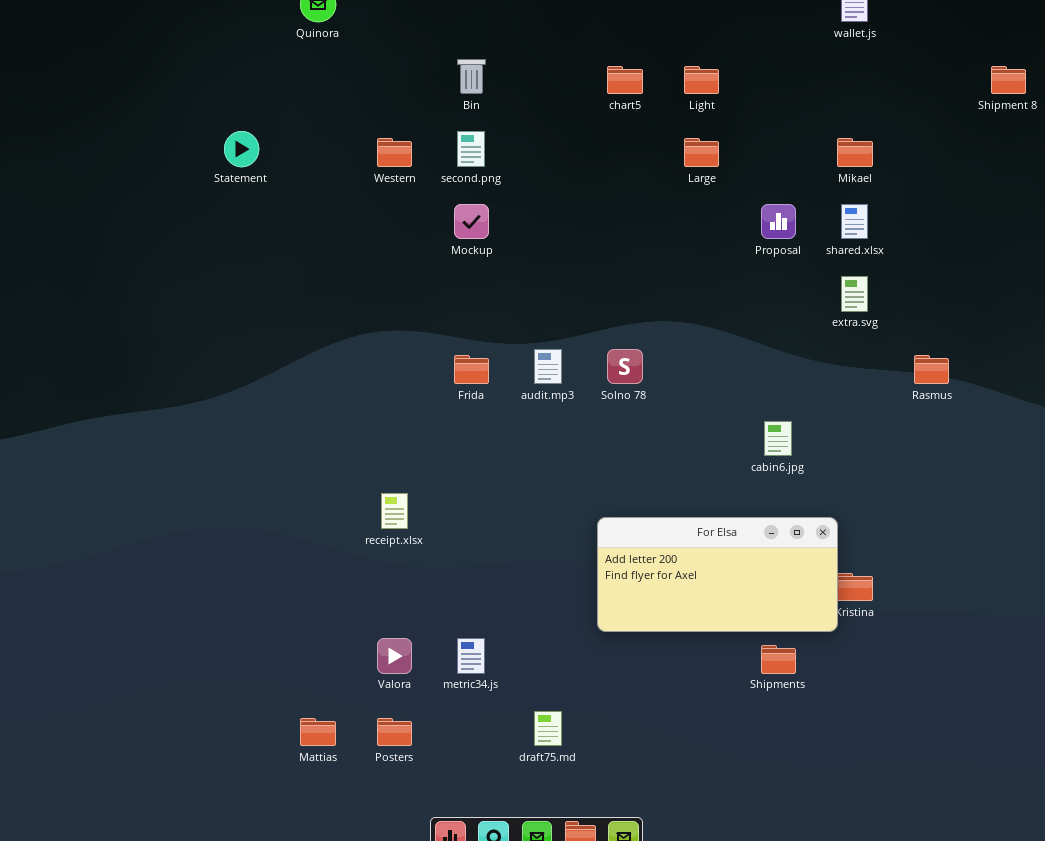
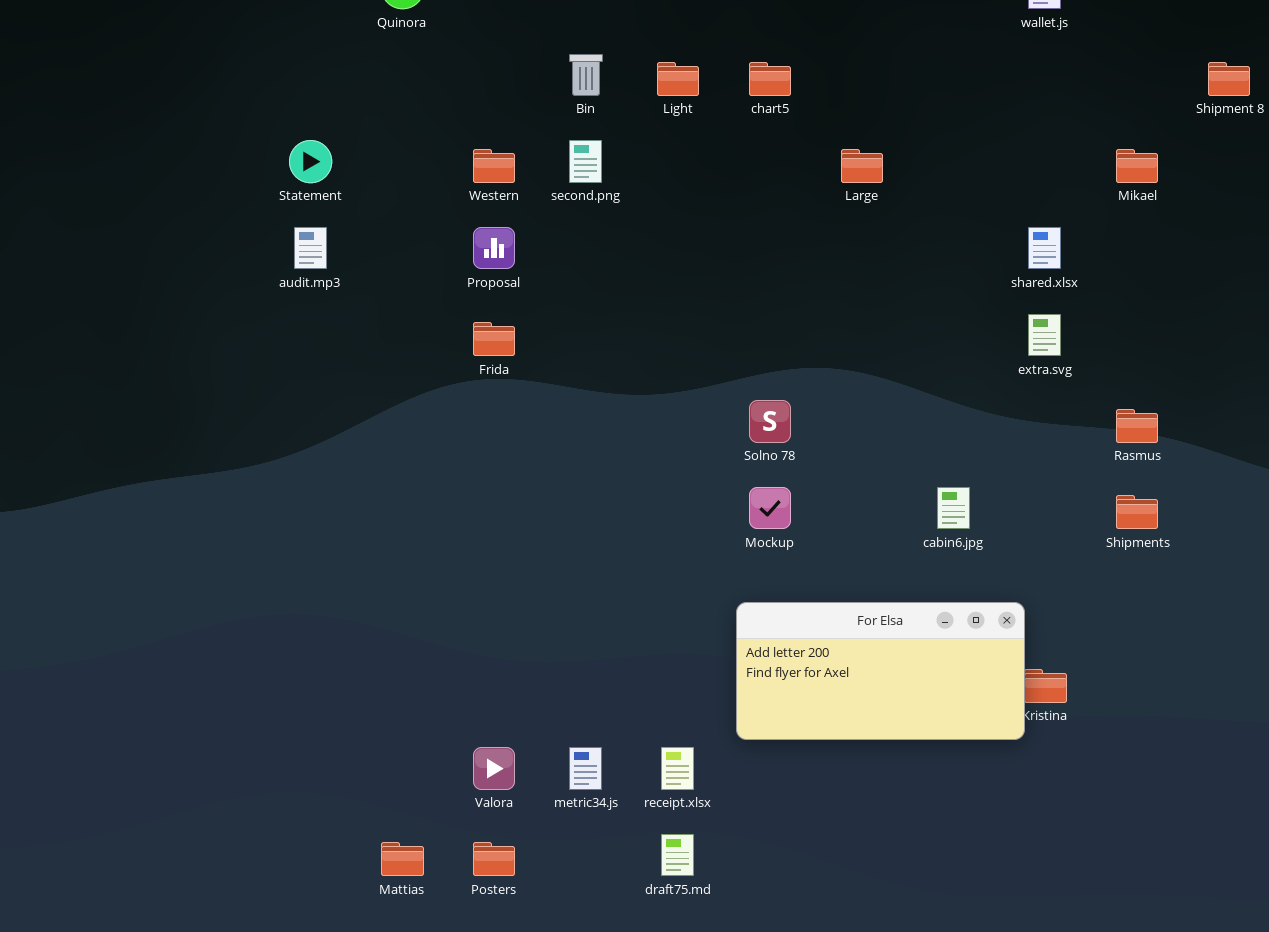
Light: [684,66,719,94] -> [657,62,699,96], moved
Mikael: [837,138,873,167] -> [1116,149,1158,183], moved
Mockup: [454,204,489,239] -> [749,487,791,529], moved
Proposal: [761,204,796,239] -> [473,227,515,269], moved
audit.mp3: [534,349,562,384] -> [294,227,327,269], moved
Frida: [454,355,489,384] -> [473,322,515,356], moved
receipt.xlsx: [381,493,408,529] -> [661,747,694,790], moved
Shipments: [761,645,796,674] -> [1116,495,1158,529], moved

